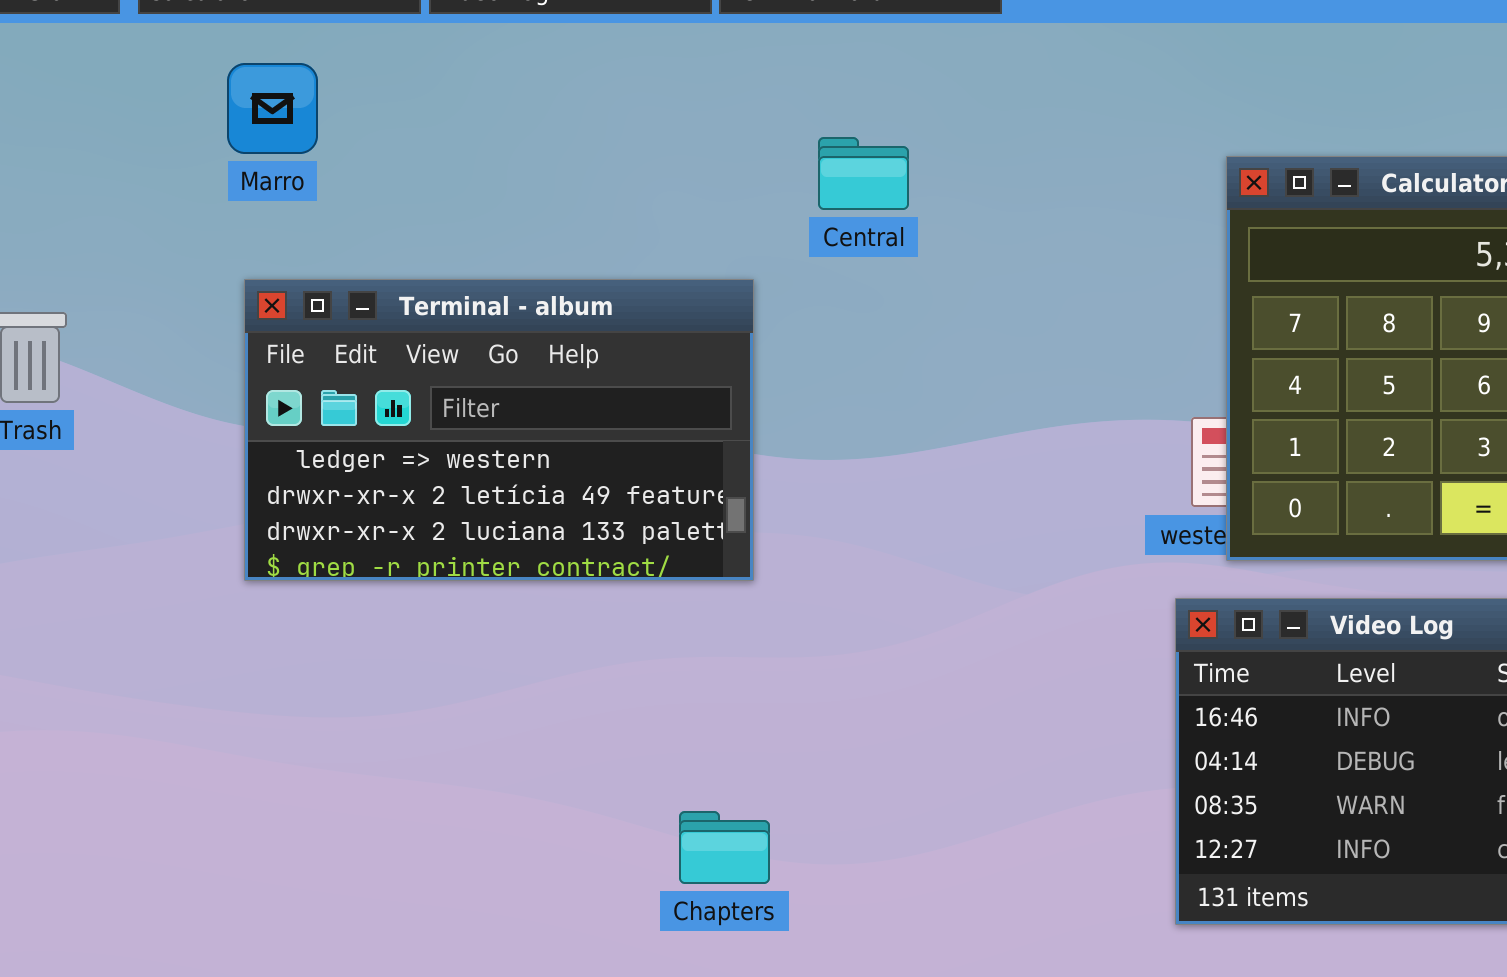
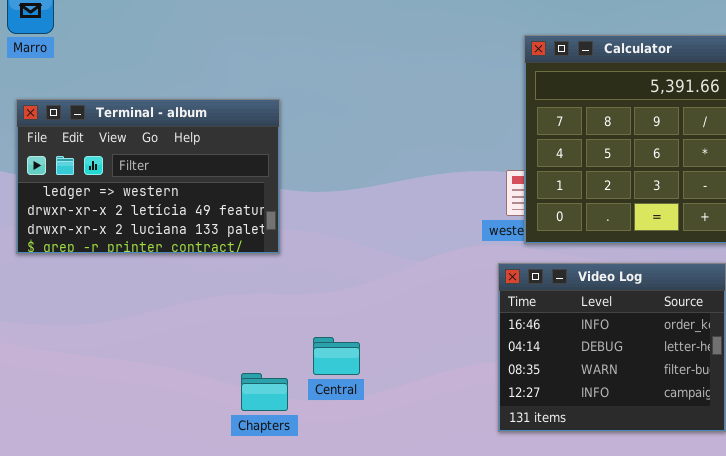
Central: [818,137,909,210] -> [313,337,360,375], moved

